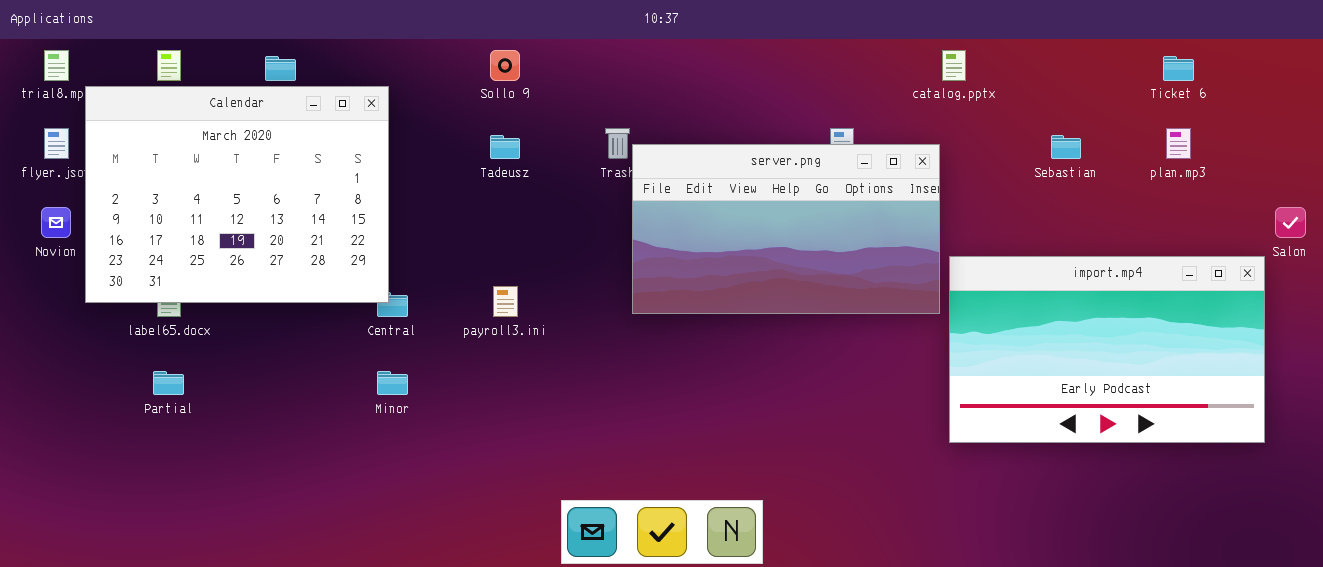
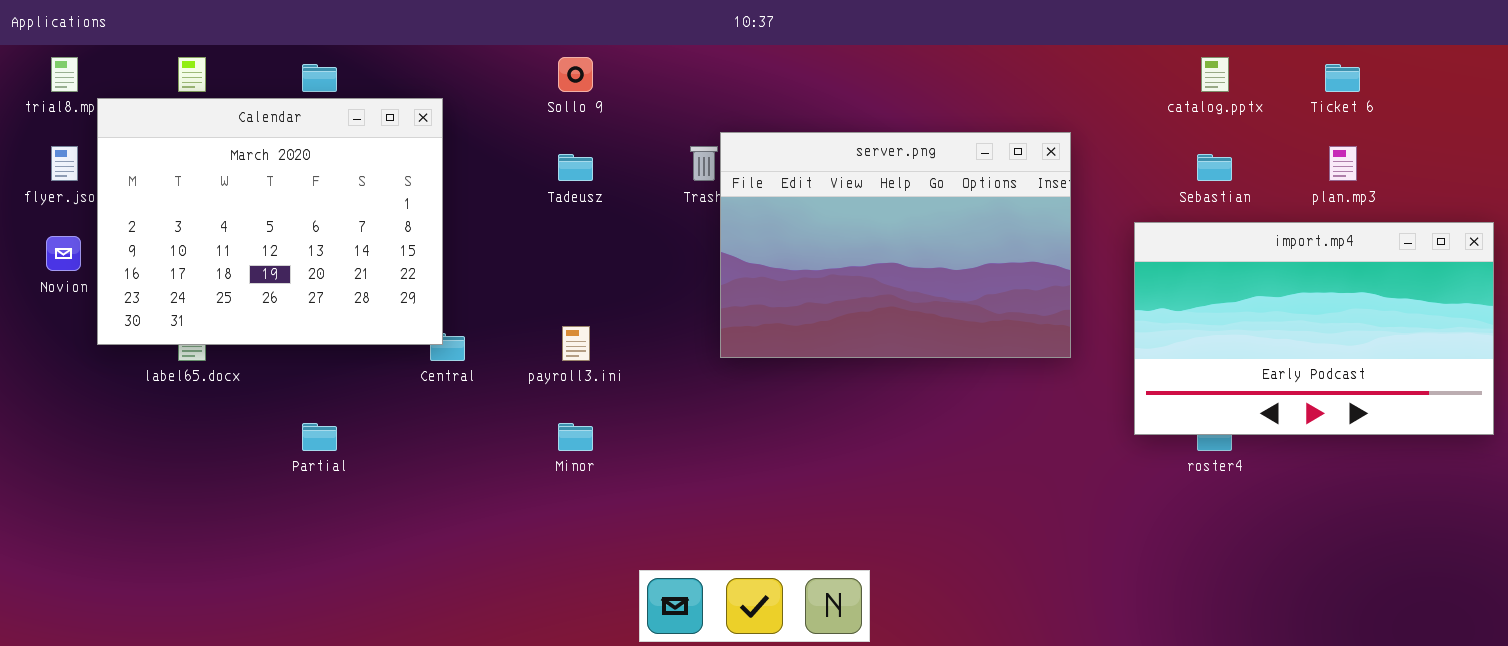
catalog.pptx: [942,50,966,81] -> [1201,57,1229,92], moved
server.png: [632,144,940,314] -> [720,132,1071,358], resized
import.mp4: [949,256,1265,443] -> [1134,222,1494,435], moved
Partial: [153,371,184,395] -> [302,423,337,451], moved
Minor: [377,371,408,395] -> [558,423,593,451], moved

